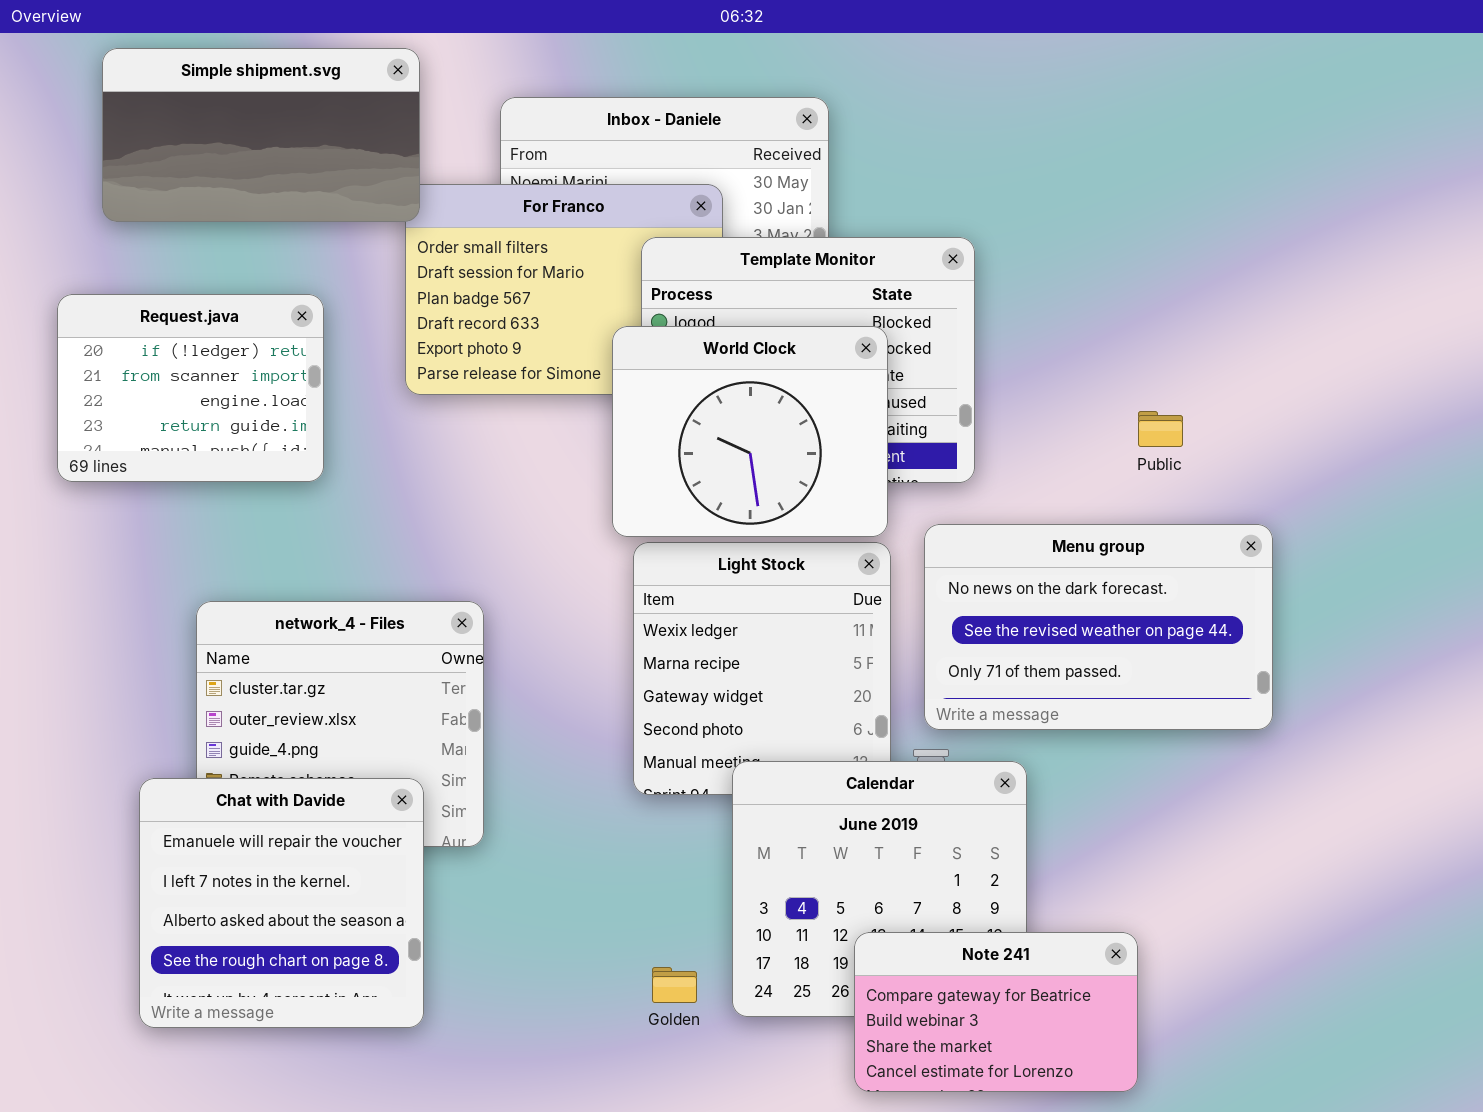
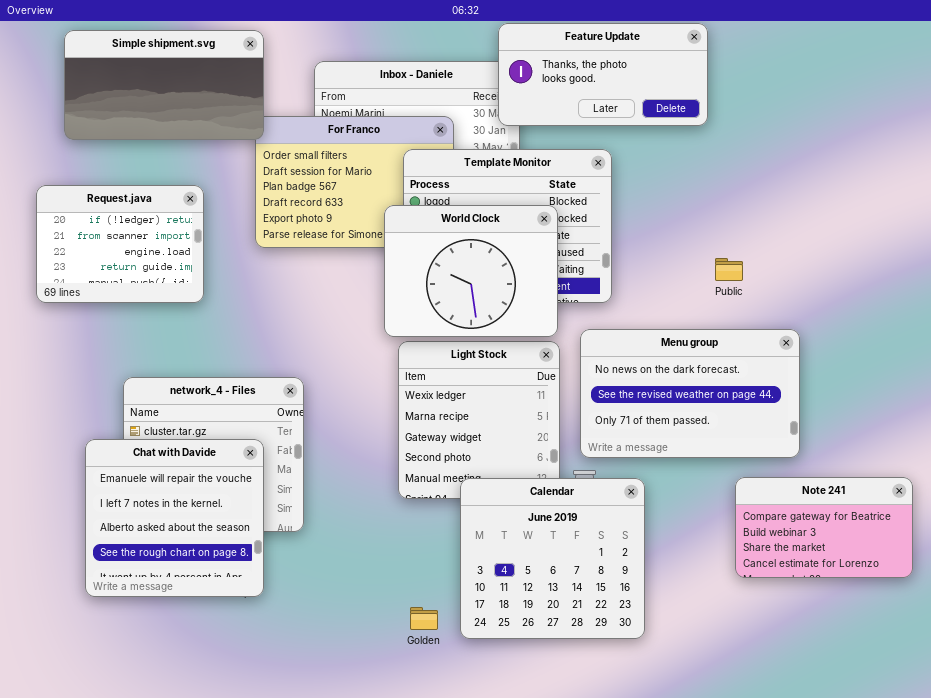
Feature Update: none -> [498,23,708,126], opened
Chat with Davide: [139,778,424,1028] -> [85,439,264,597], moved
Note 241: [854,932,1138,1092] -> [735,477,913,578], moved

